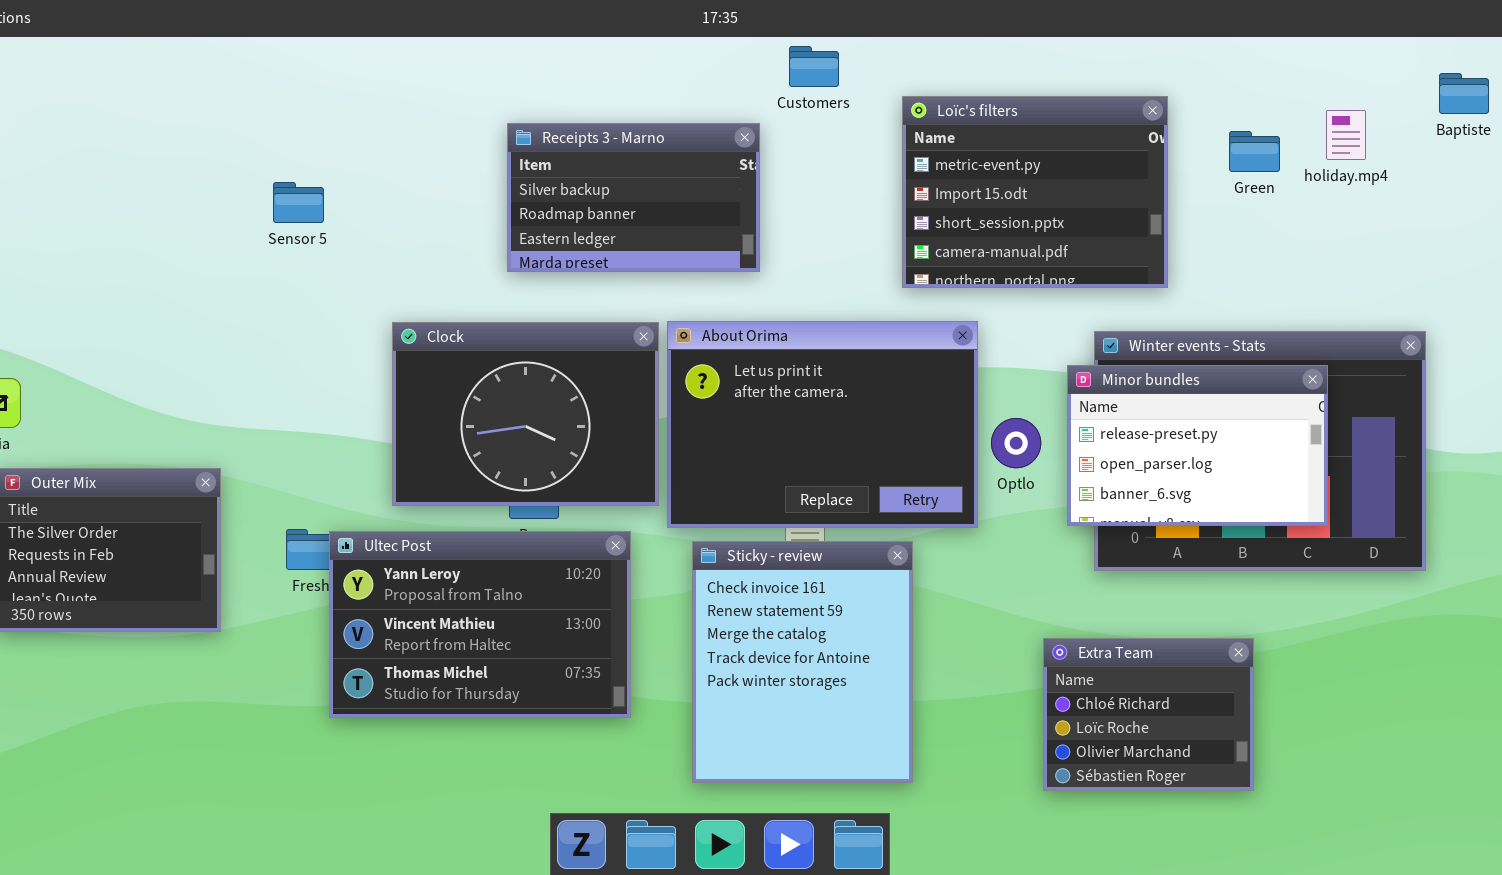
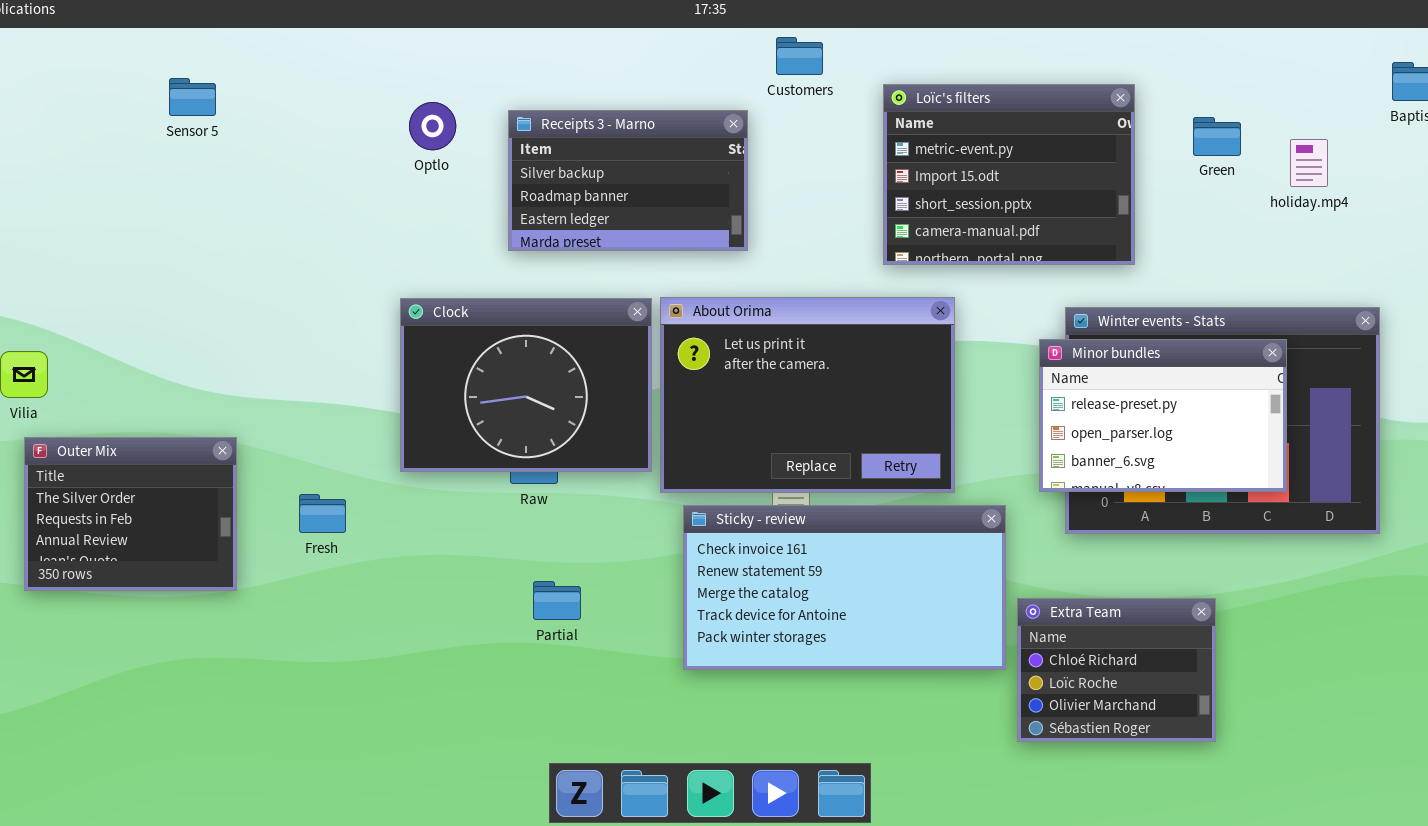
holiday.mp4: [1326,110,1366,160] -> [1290,139,1328,187], moved
Sensor 5: [273,182,324,223] -> [169,78,216,116], moved
Optlo: [991,418,1041,468] -> [409,102,456,150], moved
Ultec Post: [329,531,631,718] -> none, closed
Sticky - review: [692,541,913,783] -> [683,505,1006,670], resized

